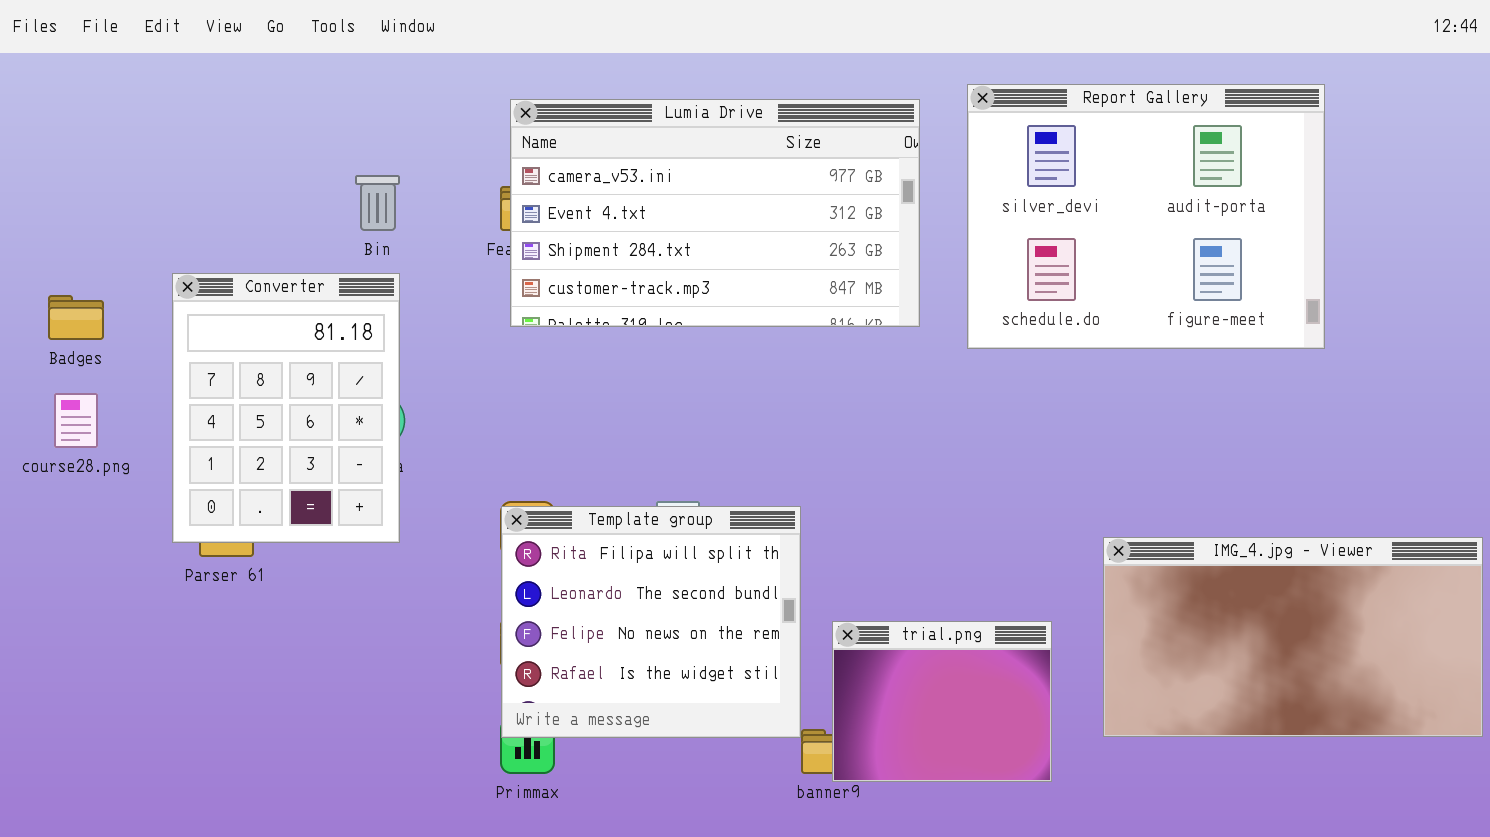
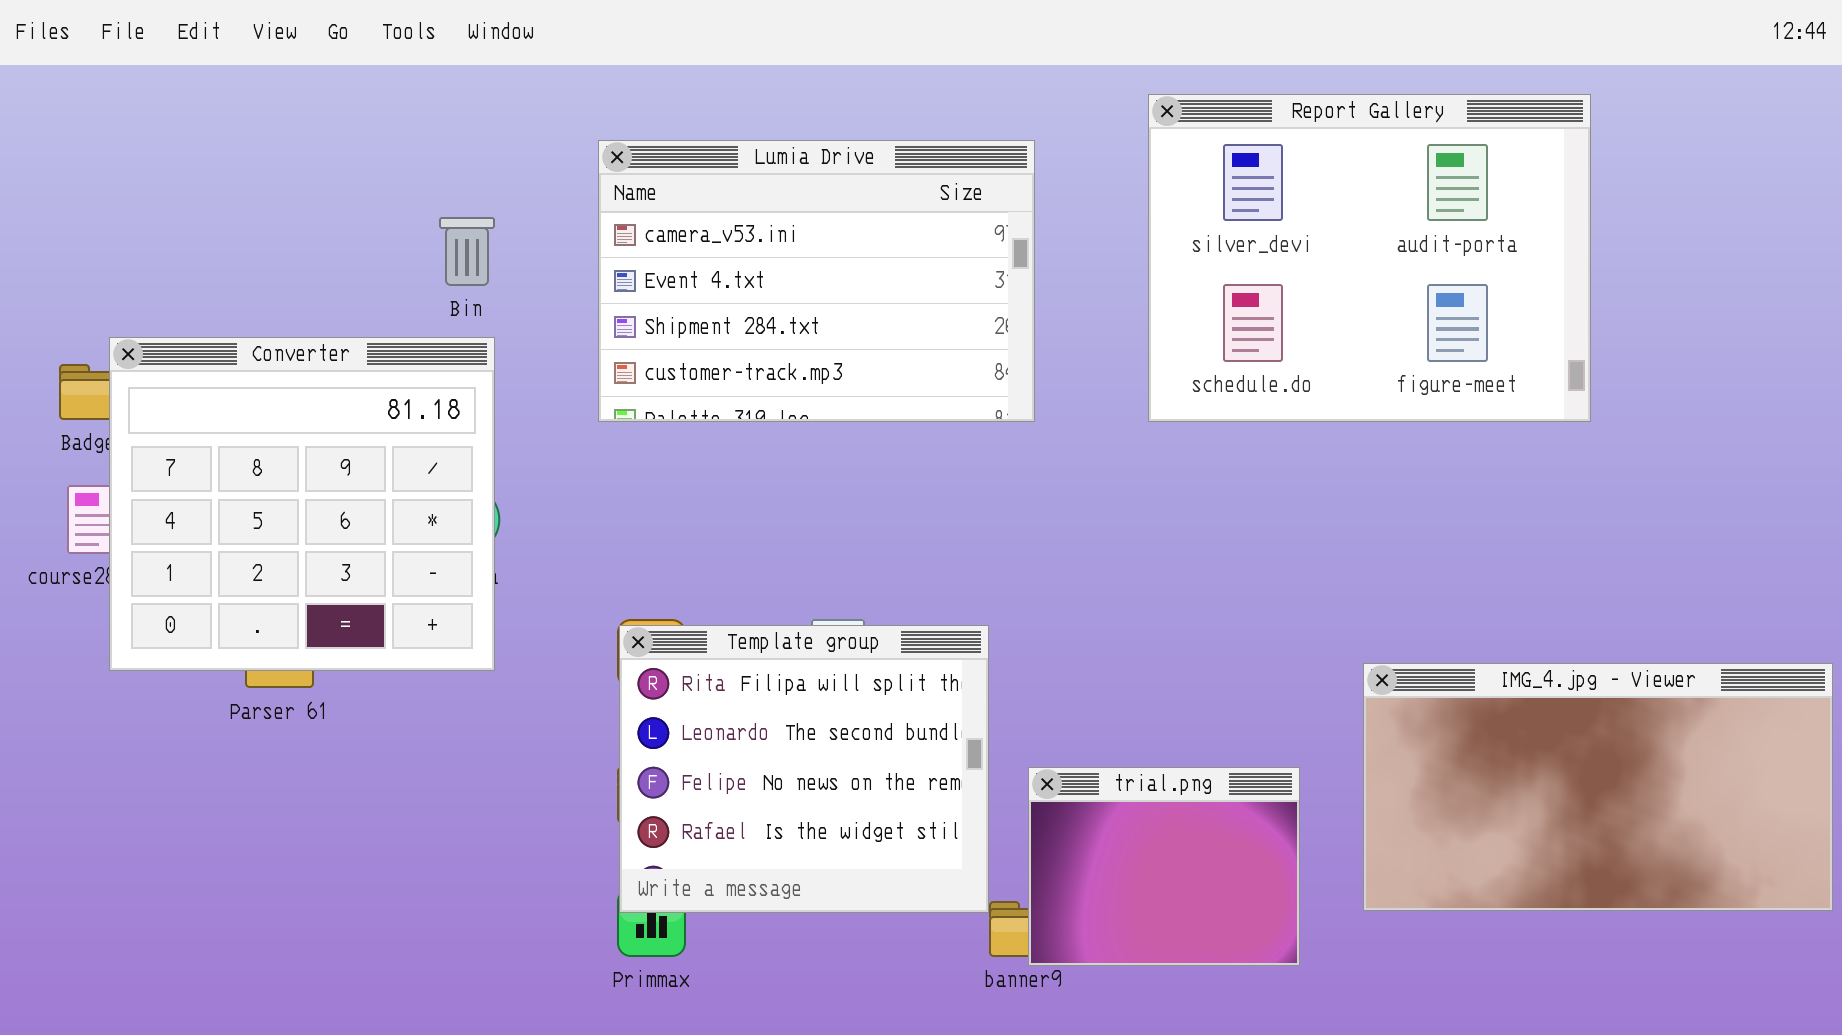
Report Gallery: [967,84,1325,349] -> [1148,94,1591,422], moved
Lumia Drive: [510,99,920,327] -> [598,140,1035,422], moved, resized
Converter: [172,273,400,543] -> [109,337,495,671], resized

